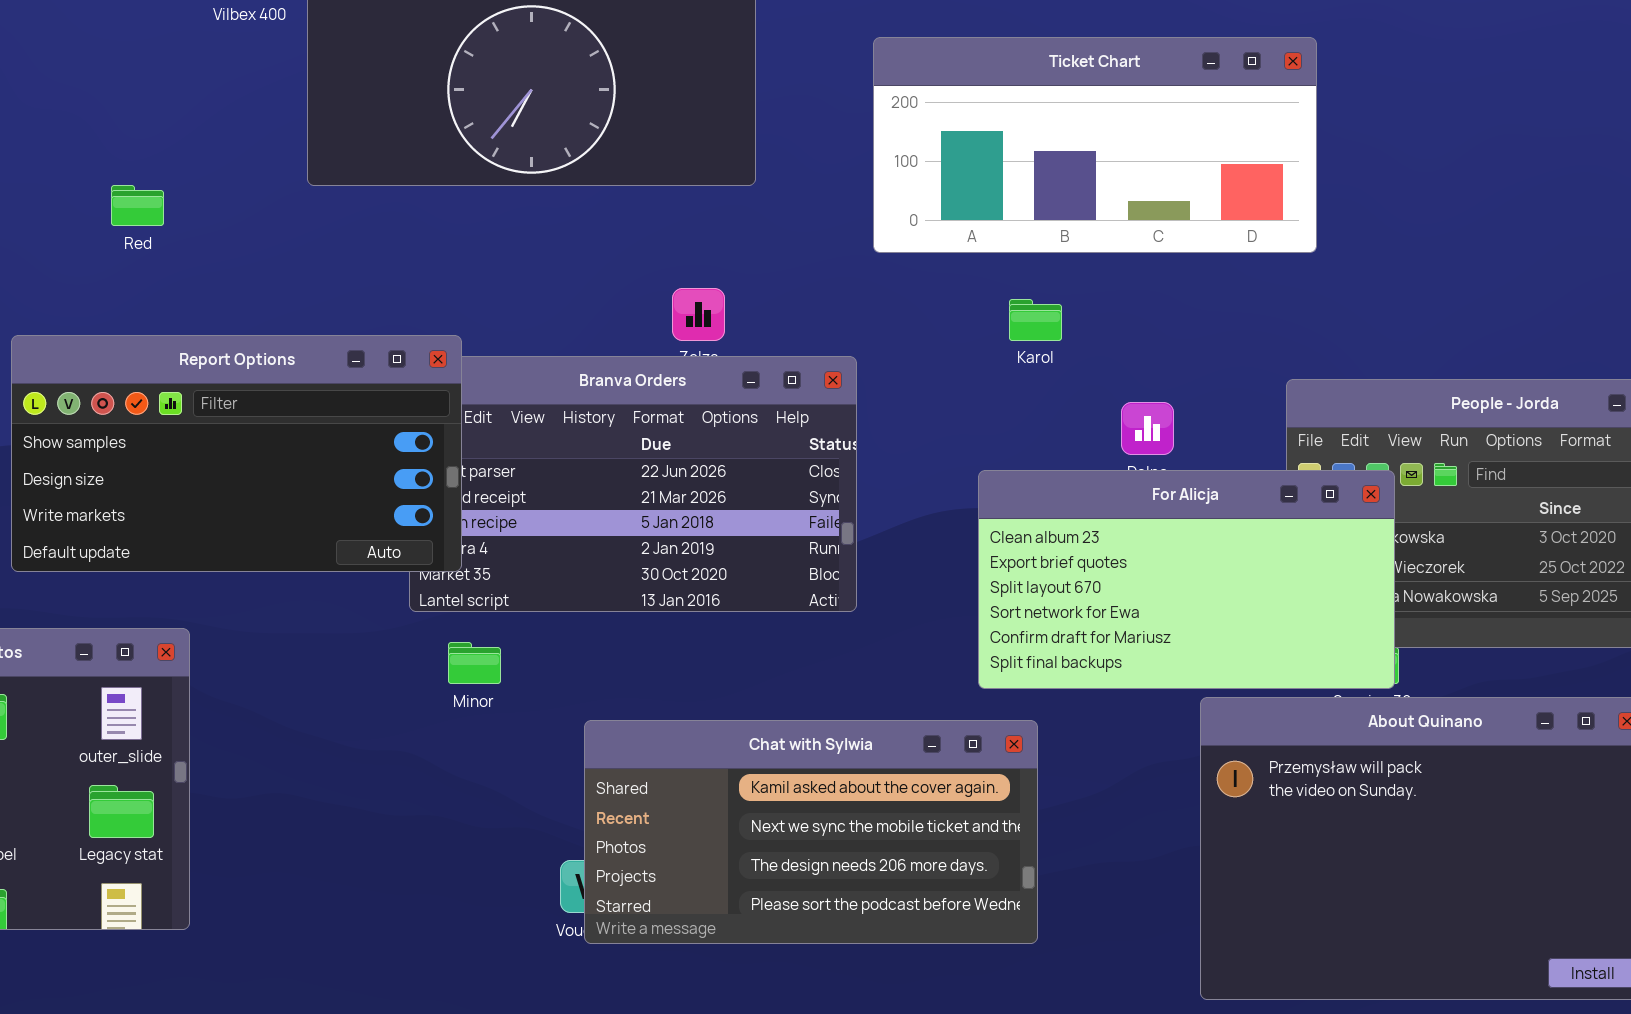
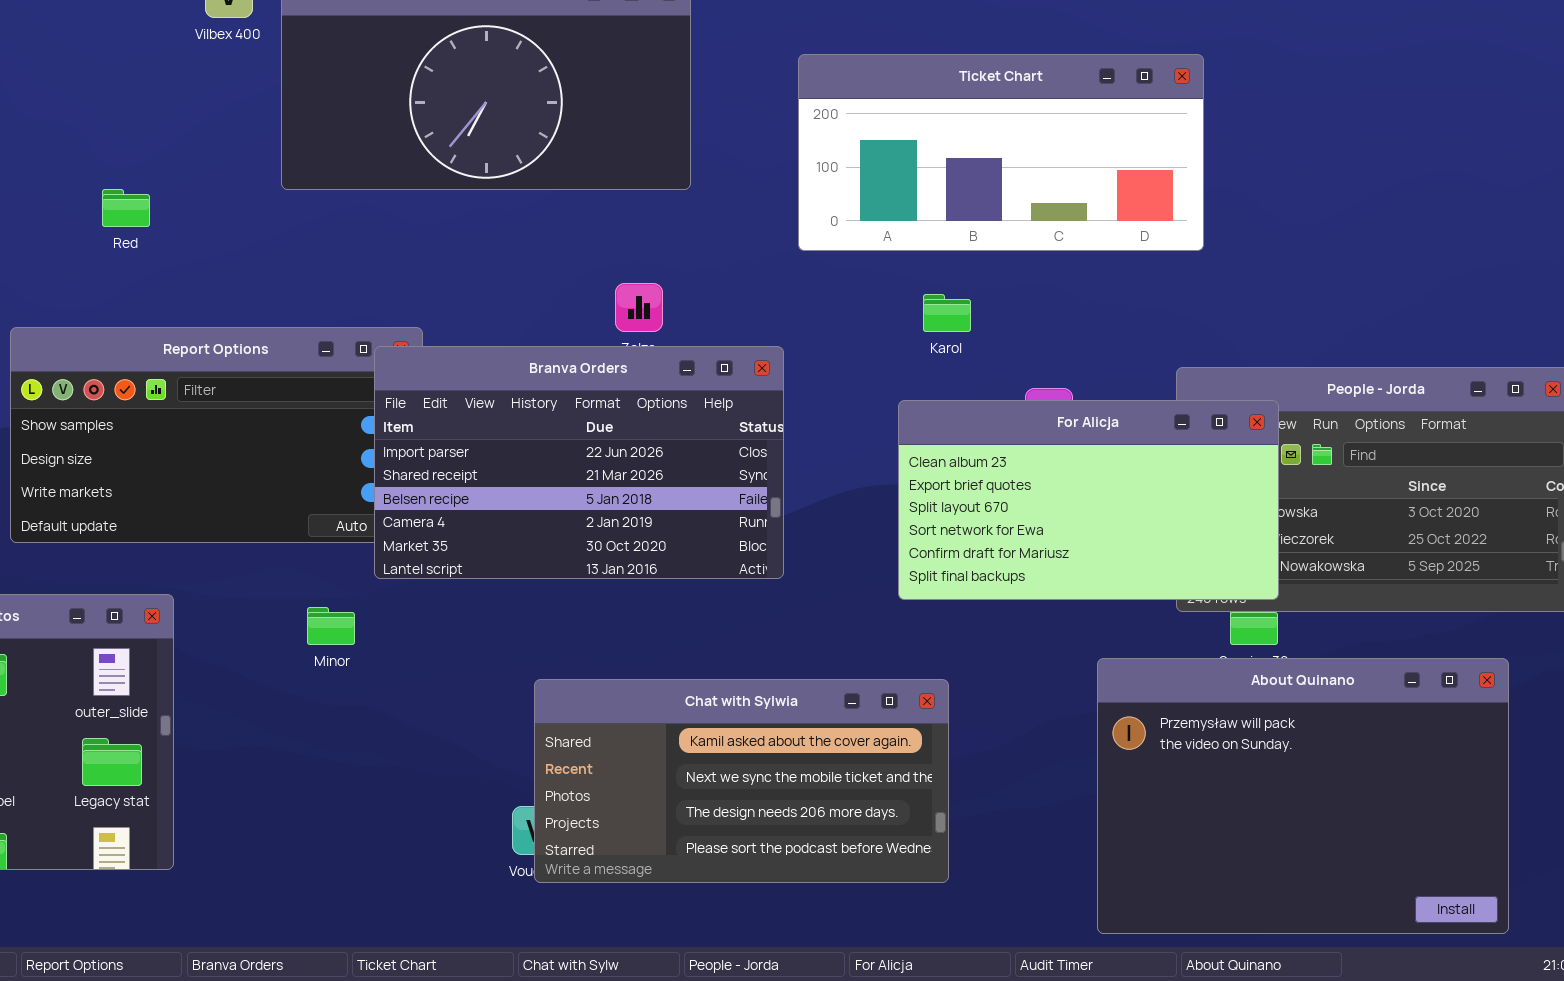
Branva Orders: [409,356,857,612] -> [374,346,784,579], raised
For Alicja: [978,470,1395,689] -> [898,400,1279,600], moved
Minor: [448,642,501,684] -> [307,607,355,645], moved

